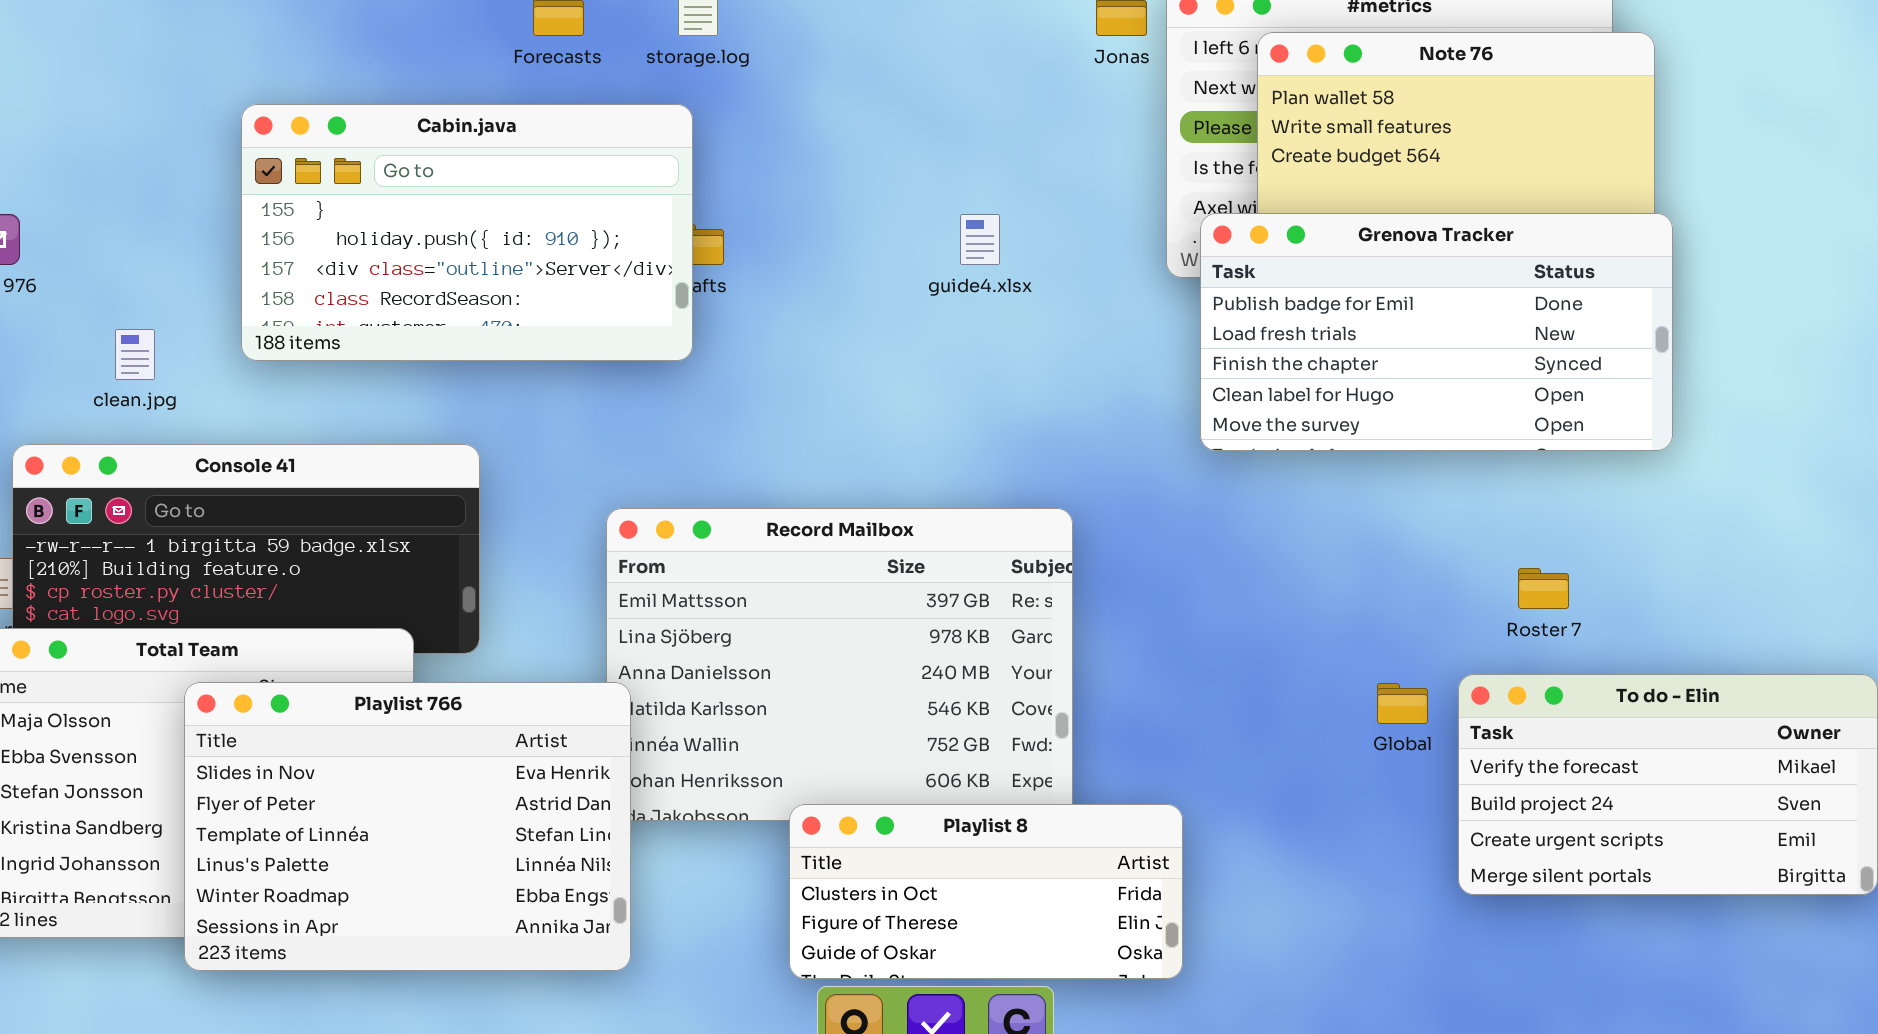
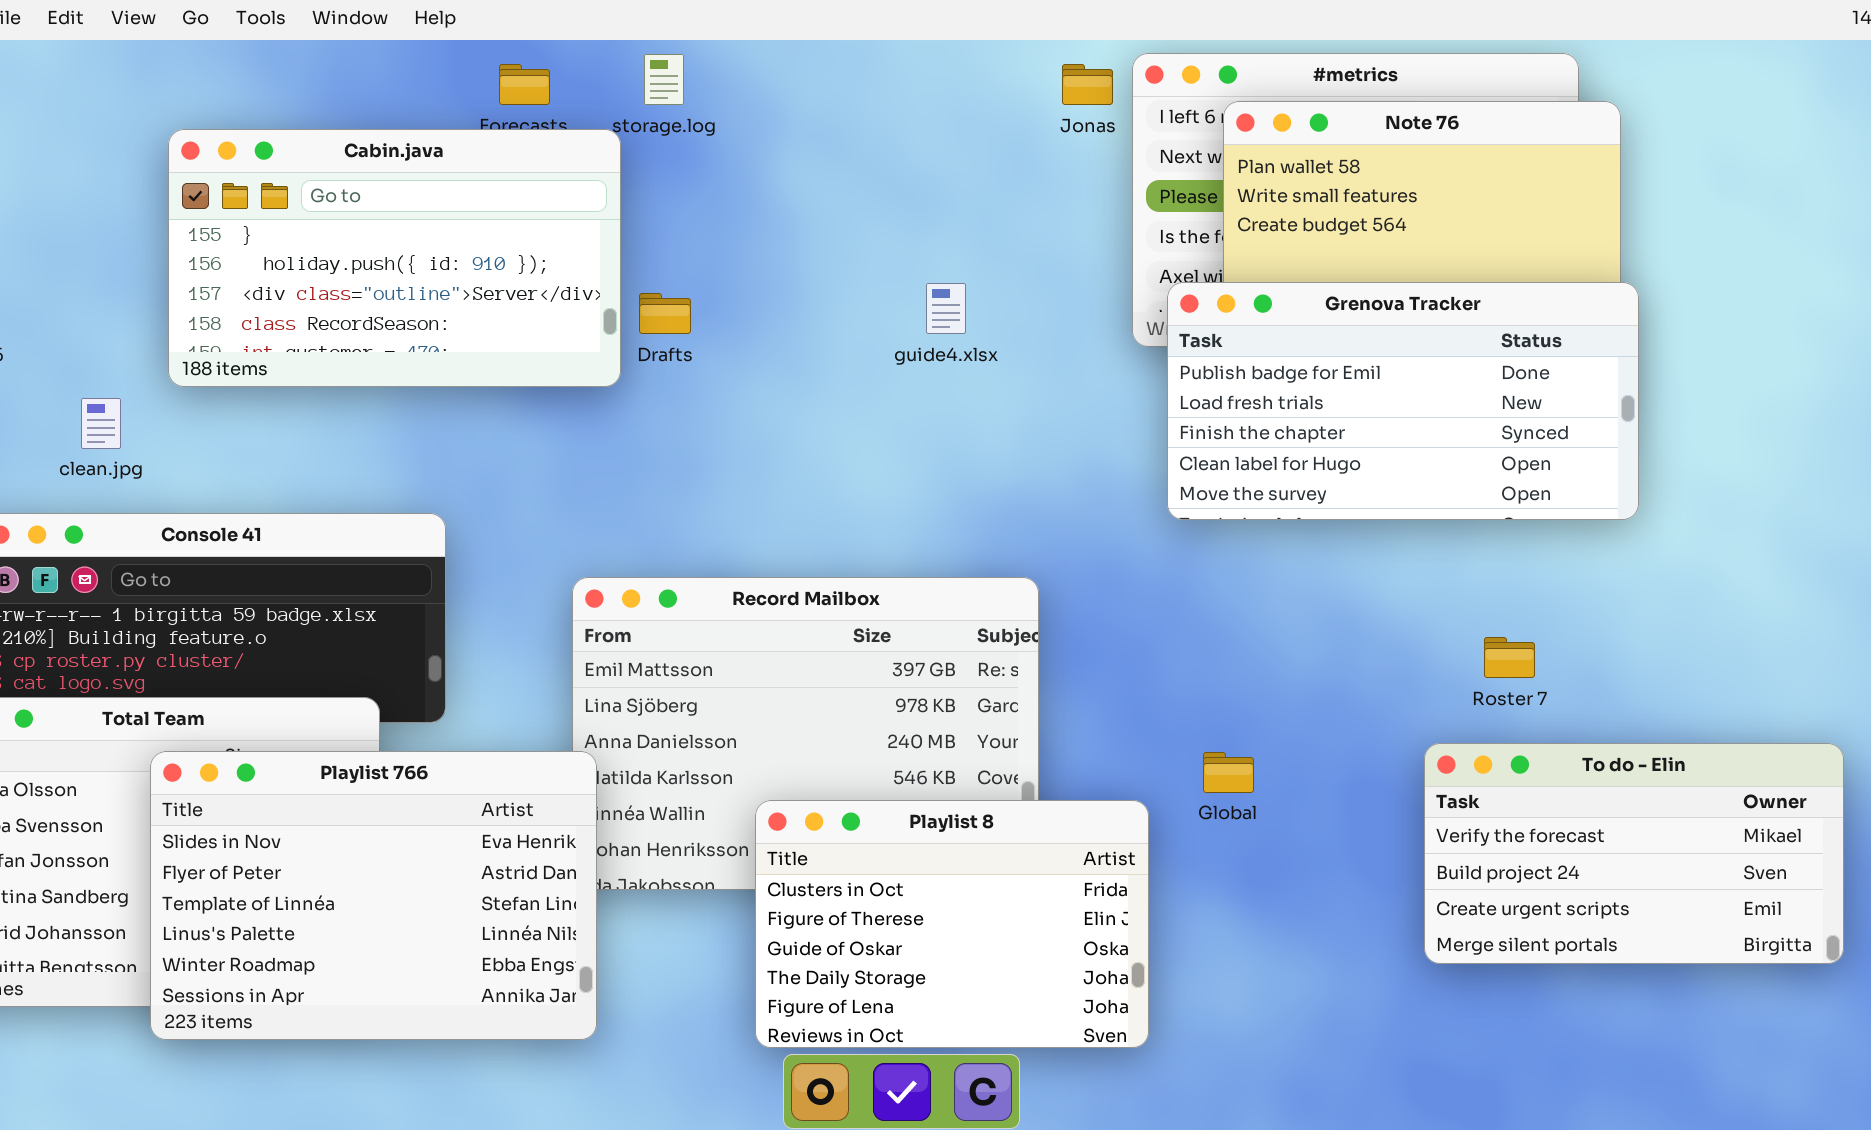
Cabin.java: [241,104,693,361] -> [168,129,621,387], moved
Global: [1377,683,1428,724] -> [1203,752,1254,793], moved
Playlist 8: [789,804,1183,979] -> [755,800,1149,1048], resized

